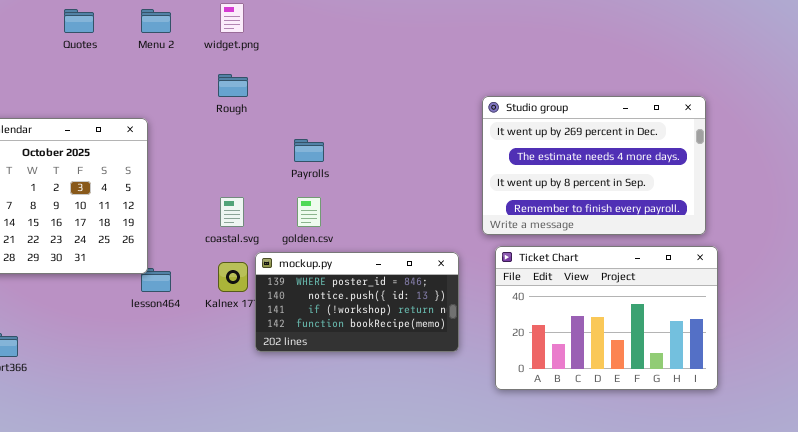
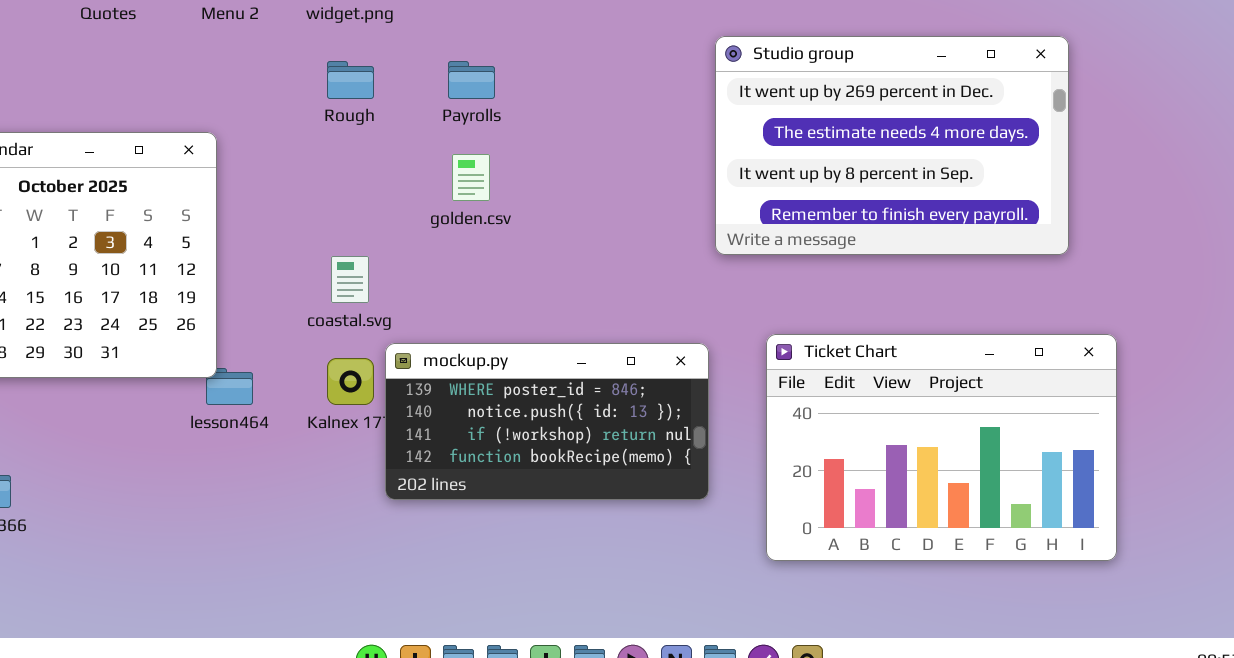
Studio group: [482,96,706,235] -> [715,36,1069,255], moved
Payrolls: [294,139,324,162] -> [448,61,495,99], moved
golden.csv: [297,197,321,227] -> [452,154,490,201], moved

